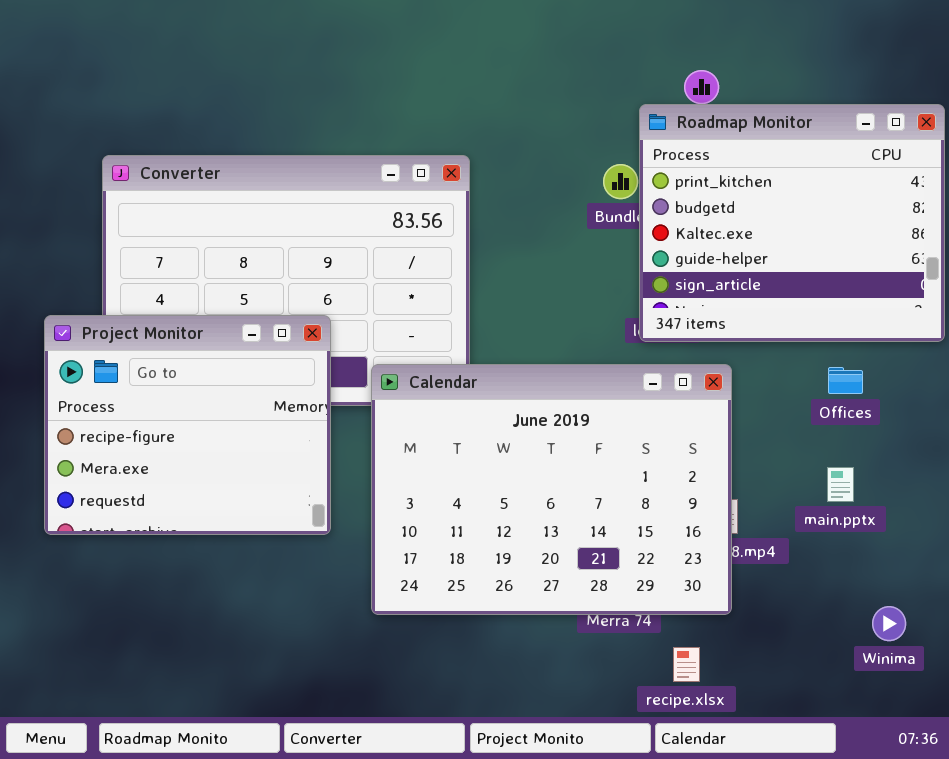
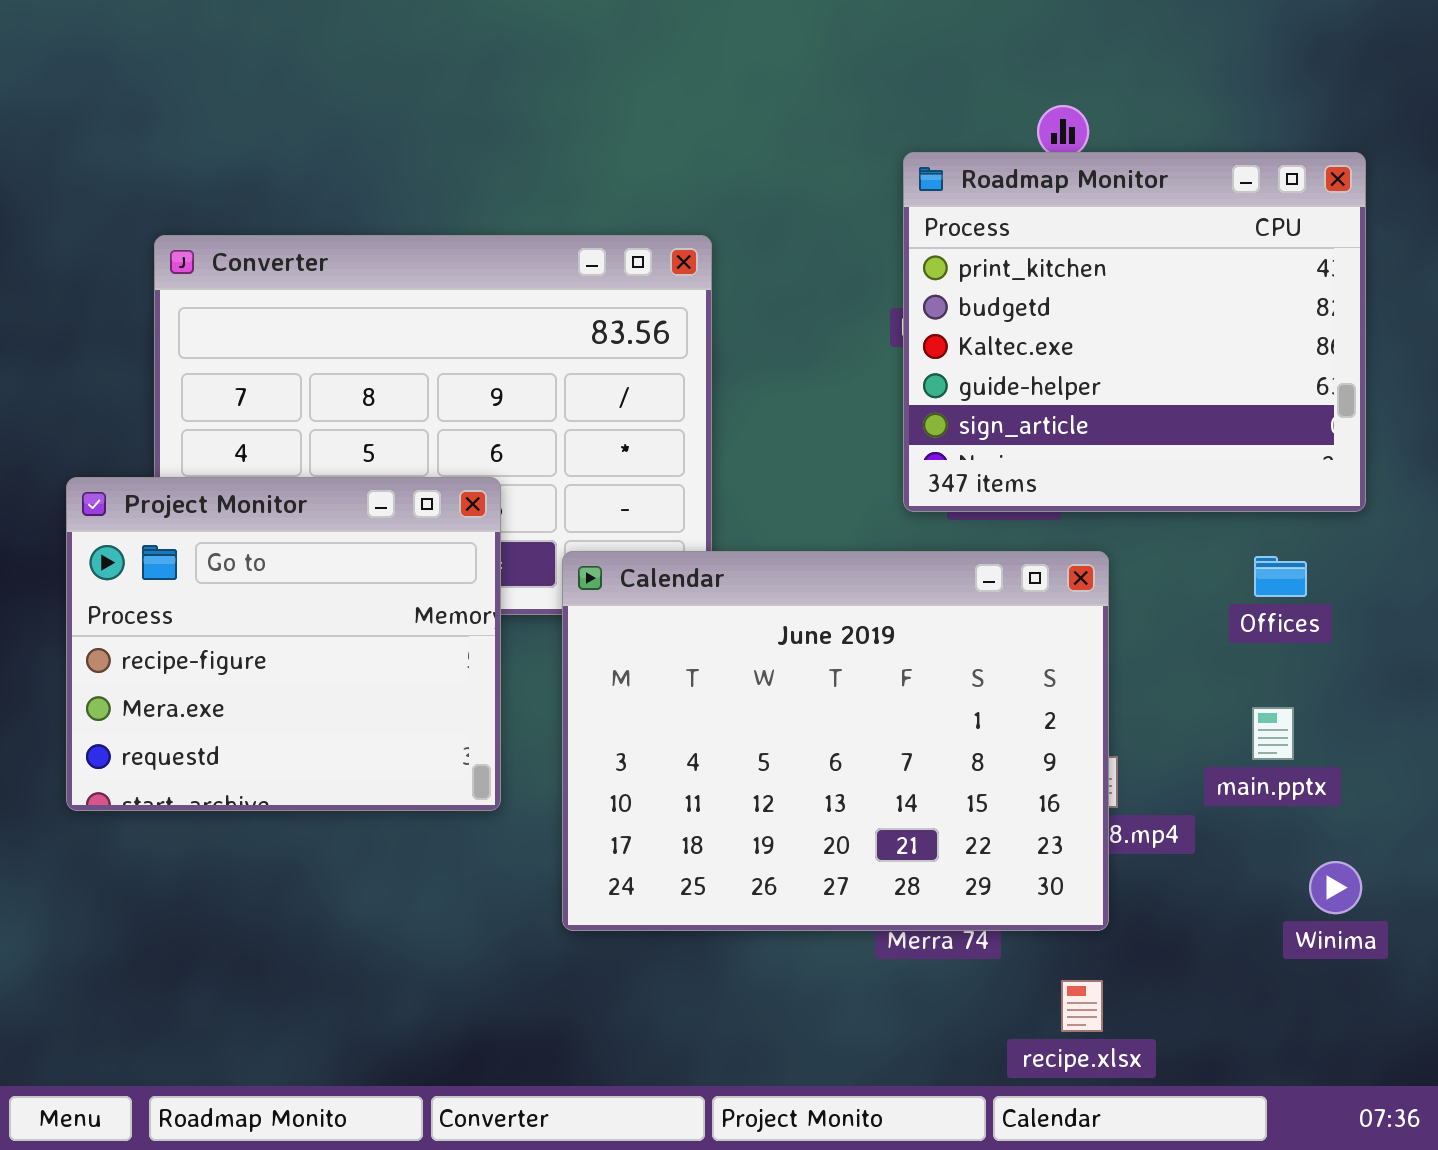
Roadmap Monitor: [639,104,945,342] -> [903,152,1366,512], moved
Winima: [872,606,906,641] -> [1309,861,1362,914], moved
recipe.xlsx: [673,647,700,682] -> [1061,980,1103,1032], moved

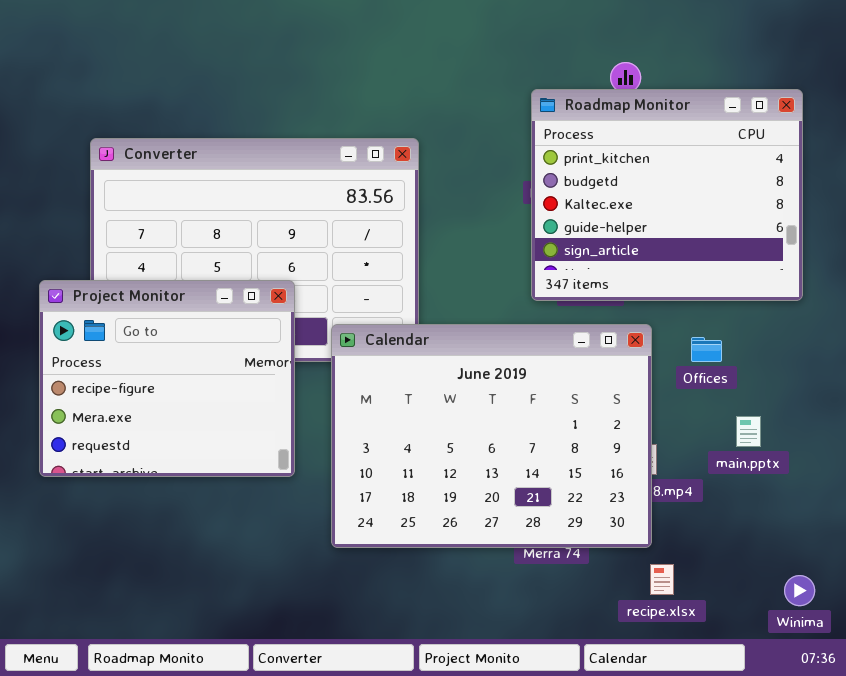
Offices: [1254,556,1307,597] -> [691,337,722,362], moved
Winima: [1309,861,1362,914] -> [784,575,815,606], moved
recipe.xlsx: [1061,980,1103,1032] -> [650,564,674,595], moved

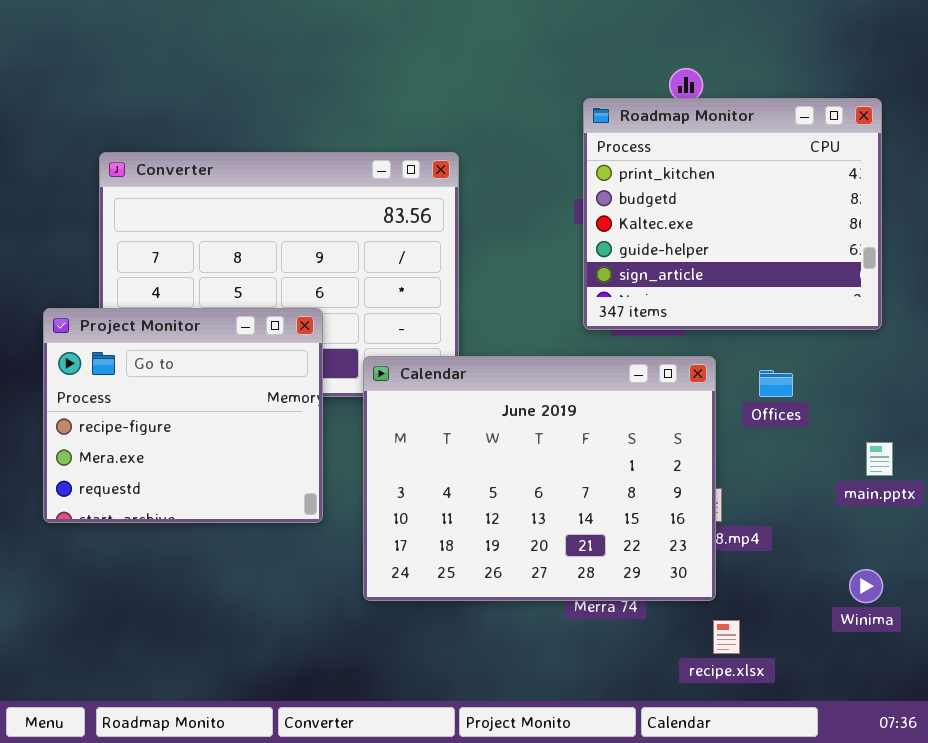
main.pptx: [736,416,761,447] -> [866,442,893,476], moved
Winima: [784,575,815,606] -> [849,569,883,603], moved

